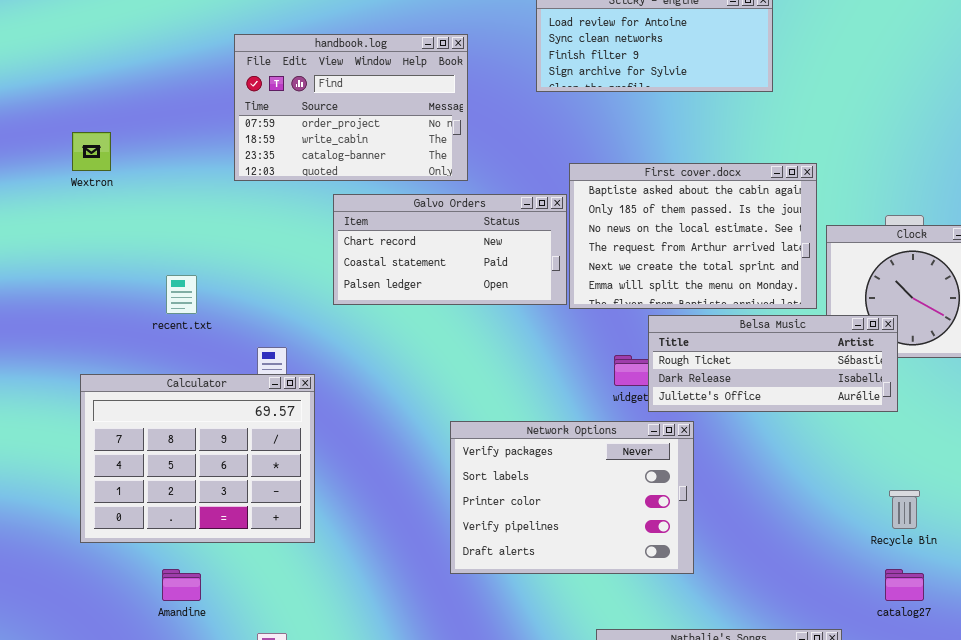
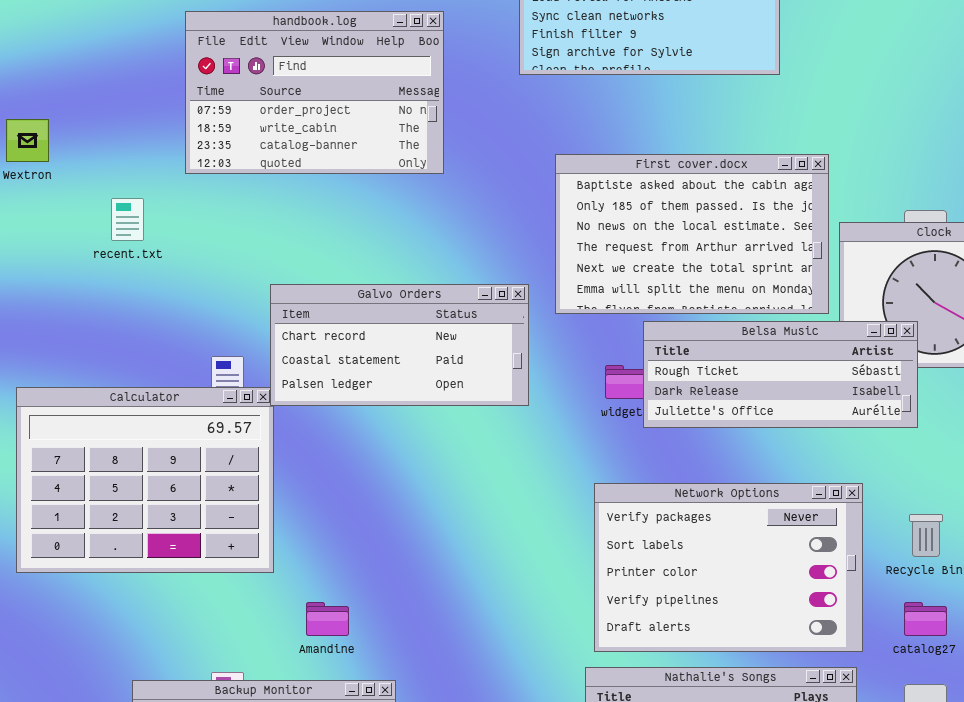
Galvo Orders: [333,194,567,305] -> [270,284,529,406], moved
recent.txt: [166,275,197,314] -> [111,198,144,241], moved
Network Options: [450,421,694,574] -> [594,483,863,652], moved
Amandine: [162,569,201,601] -> [306,602,349,636], moved

